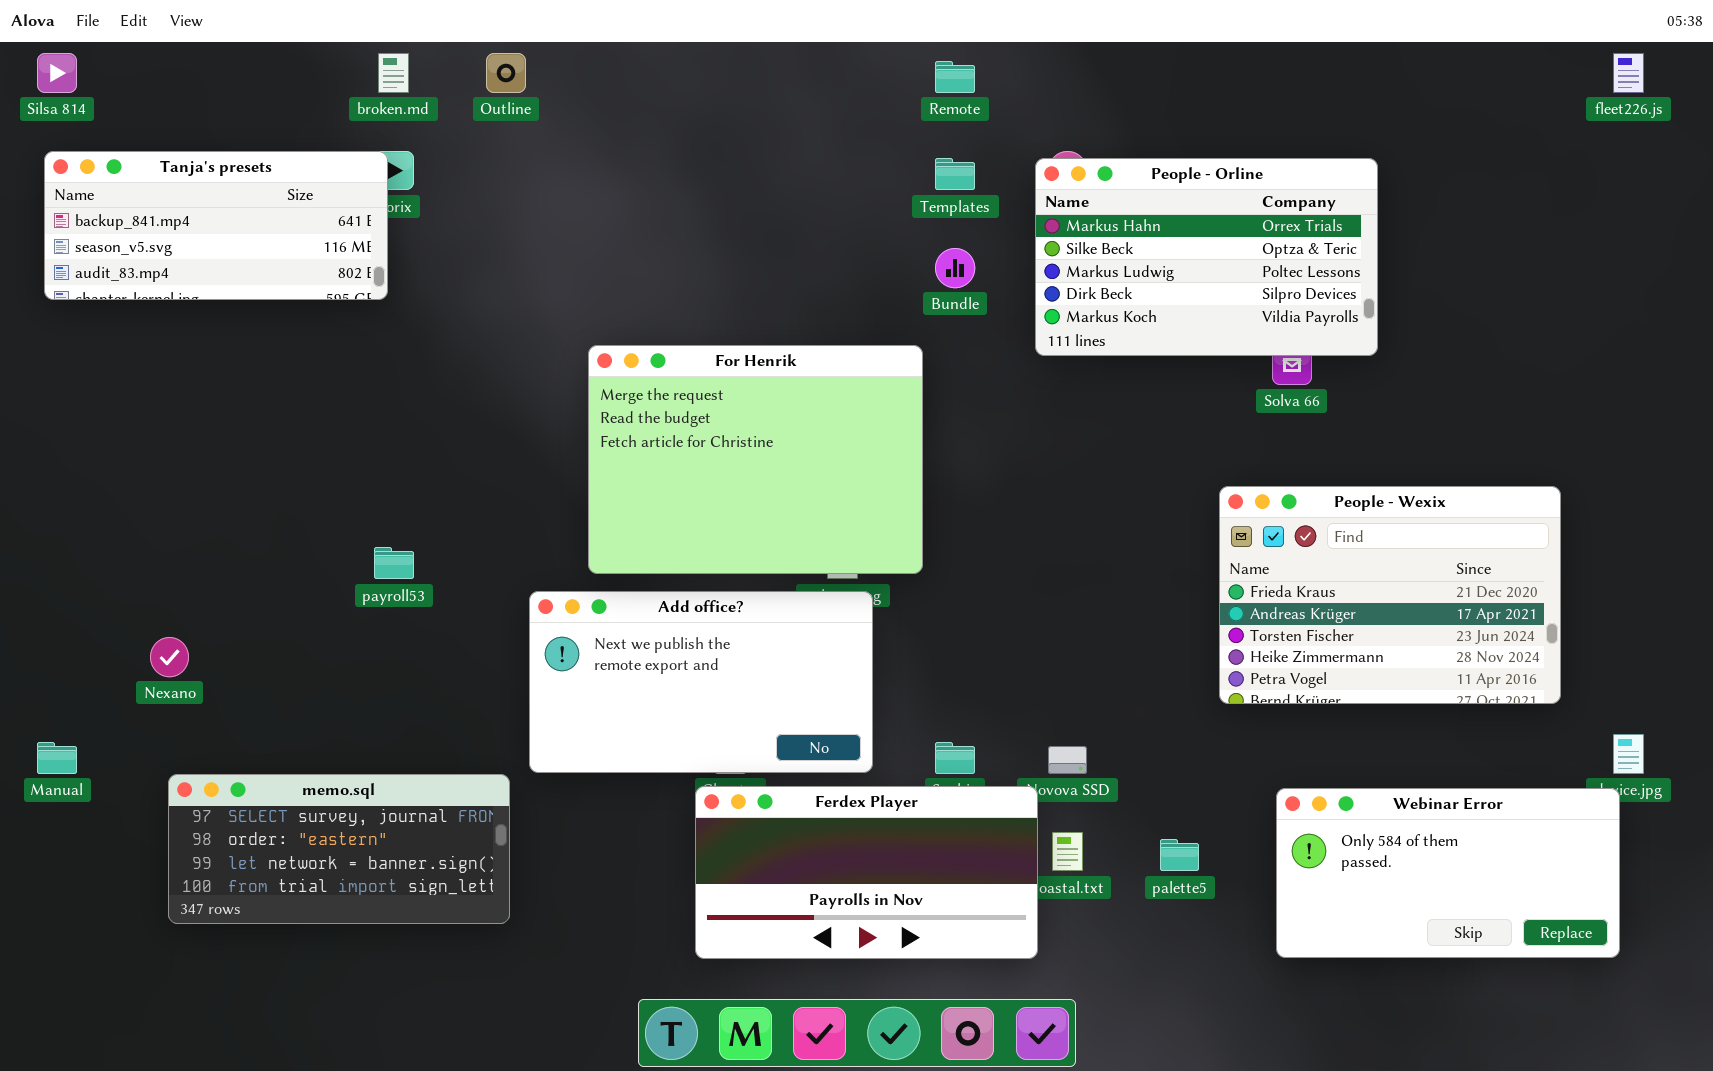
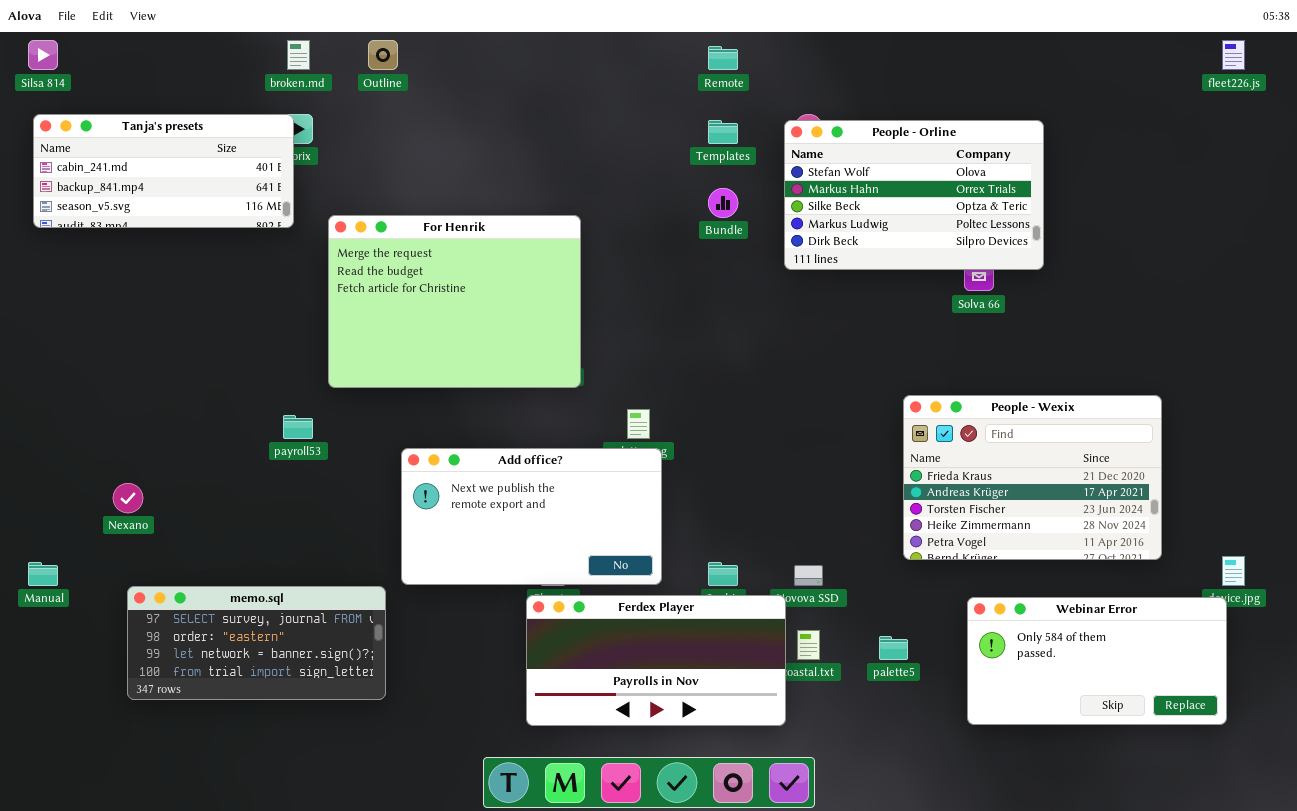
Tanja's presets: [44,151,388,300] -> [33,114,294,228], scrolled up 1 row
People - Orline: [1035,158,1378,356] -> [784,120,1044,270], scrolled up 1 row
For Henrik: [588,345,923,574] -> [328,215,581,388], moved
People - Wexix: [1219,486,1561,704] -> [903,395,1162,560], moved

